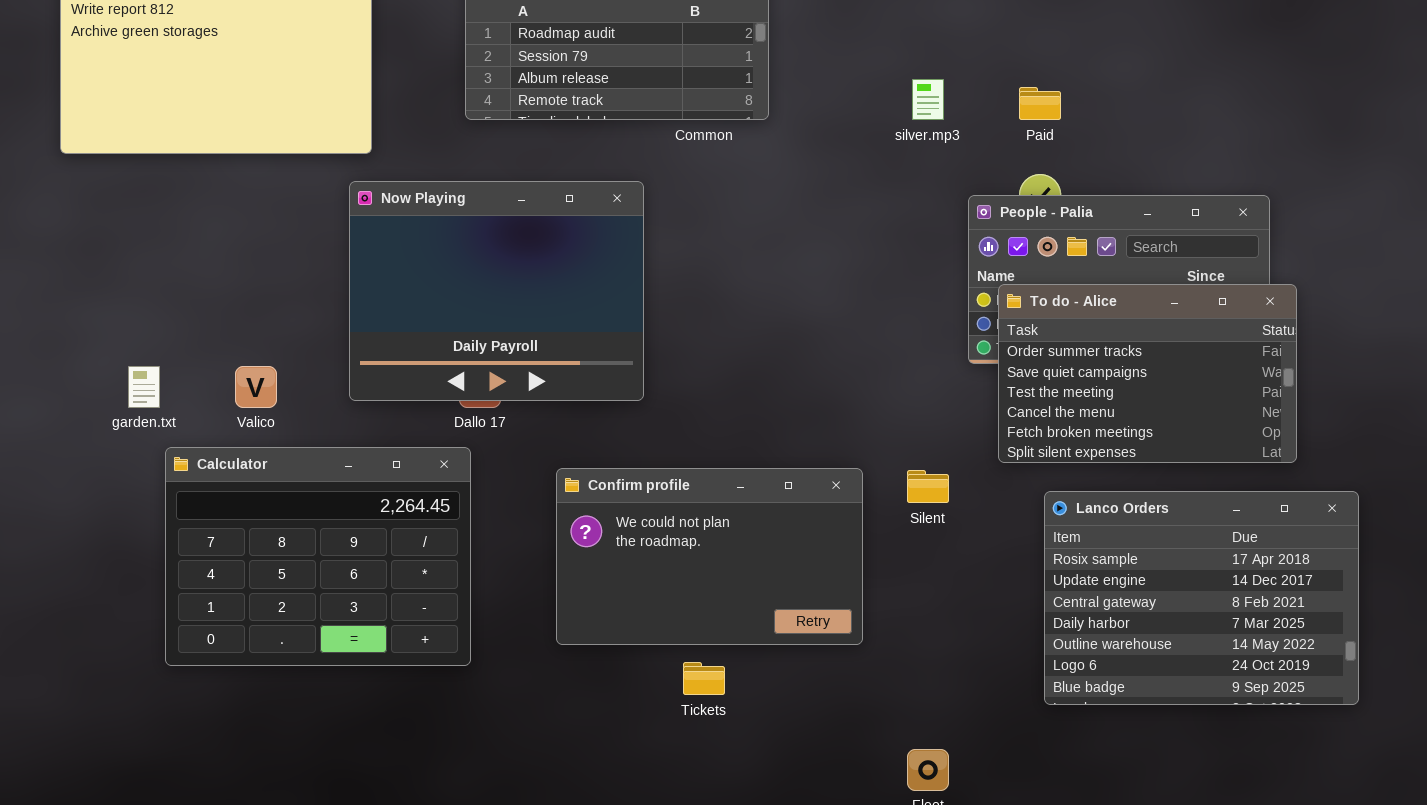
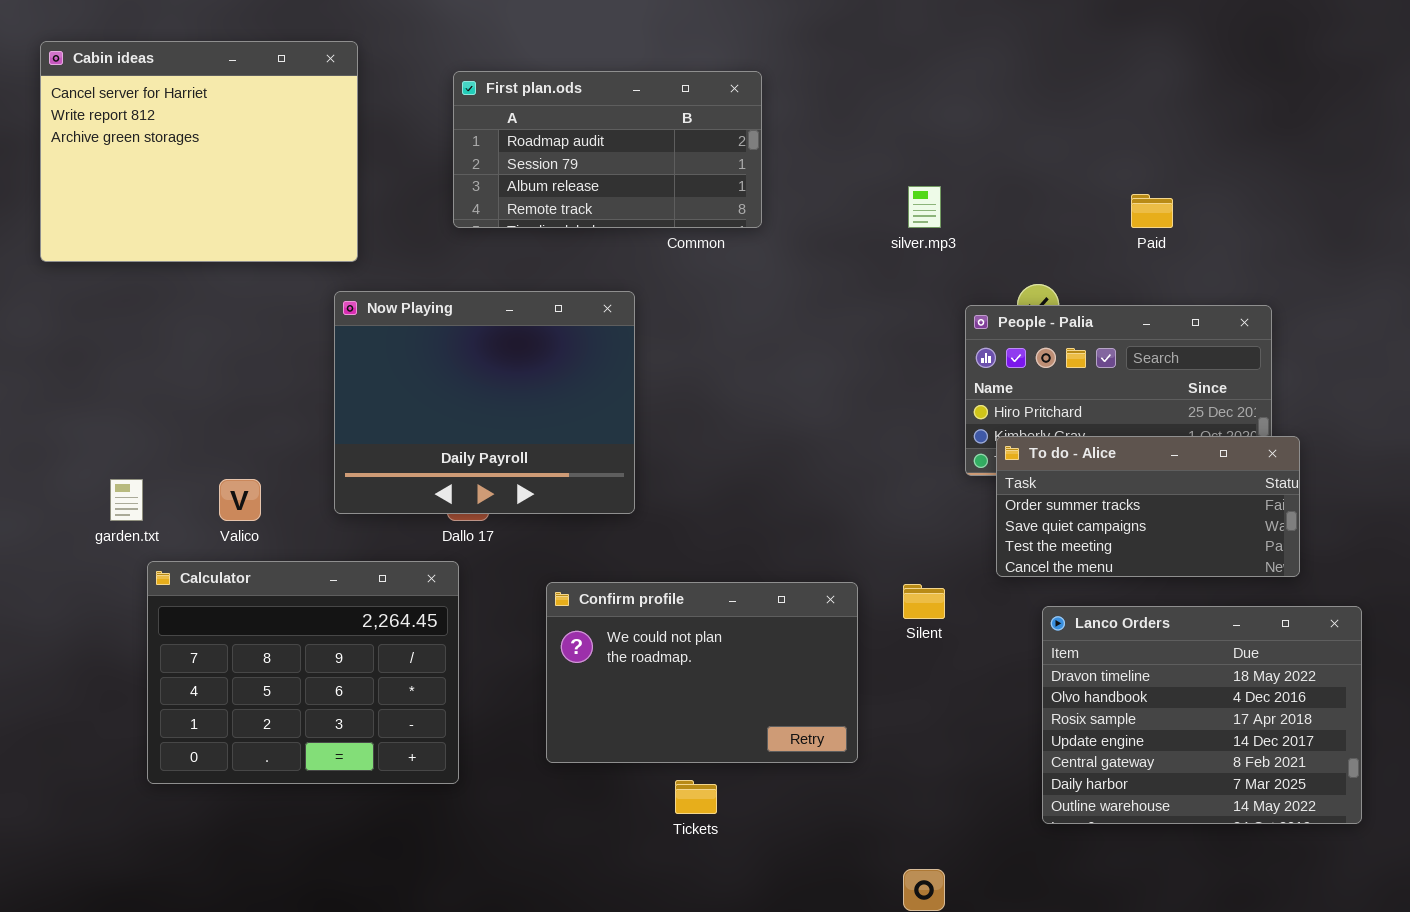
Paid: [1019,87,1061,120] -> [1131,194,1173,228], moved
To do - Alice: [998,284,1297,463] -> [996,436,1300,577], resized
Lanco Orders: [1044,491,1359,705] -> [1042,606,1362,824], scrolled up 2 rows

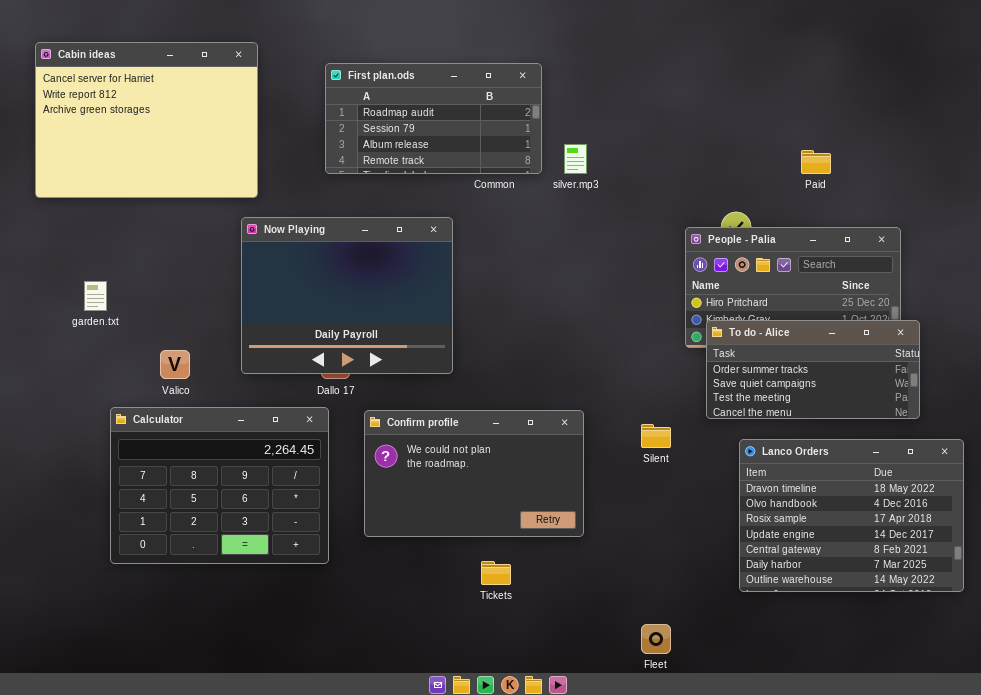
silver.mp3: [908,186,941,228] -> [564,144,587,174], moved
garden.txt: [110,479,143,521] -> [84,281,107,311], moved
Confirm profile: [546,582,858,763] -> [364,410,584,537], moved

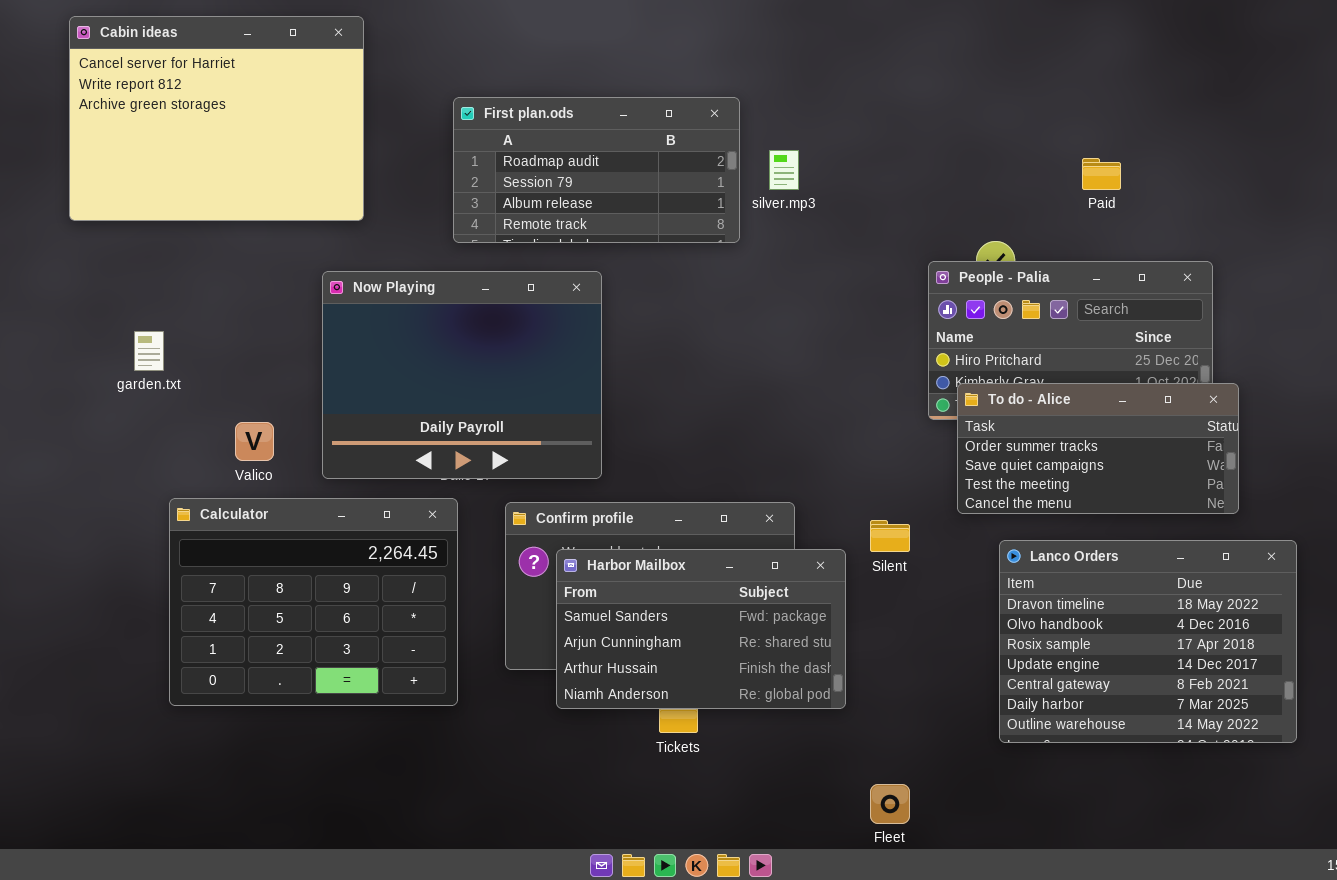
First plan.ods: [325,63,542,174] -> [453,97,740,243], moved
Now Playing: [241,217,453,374] -> [322,271,602,479], moved
Harbor Mailbox: none -> [556,549,846,709], opened

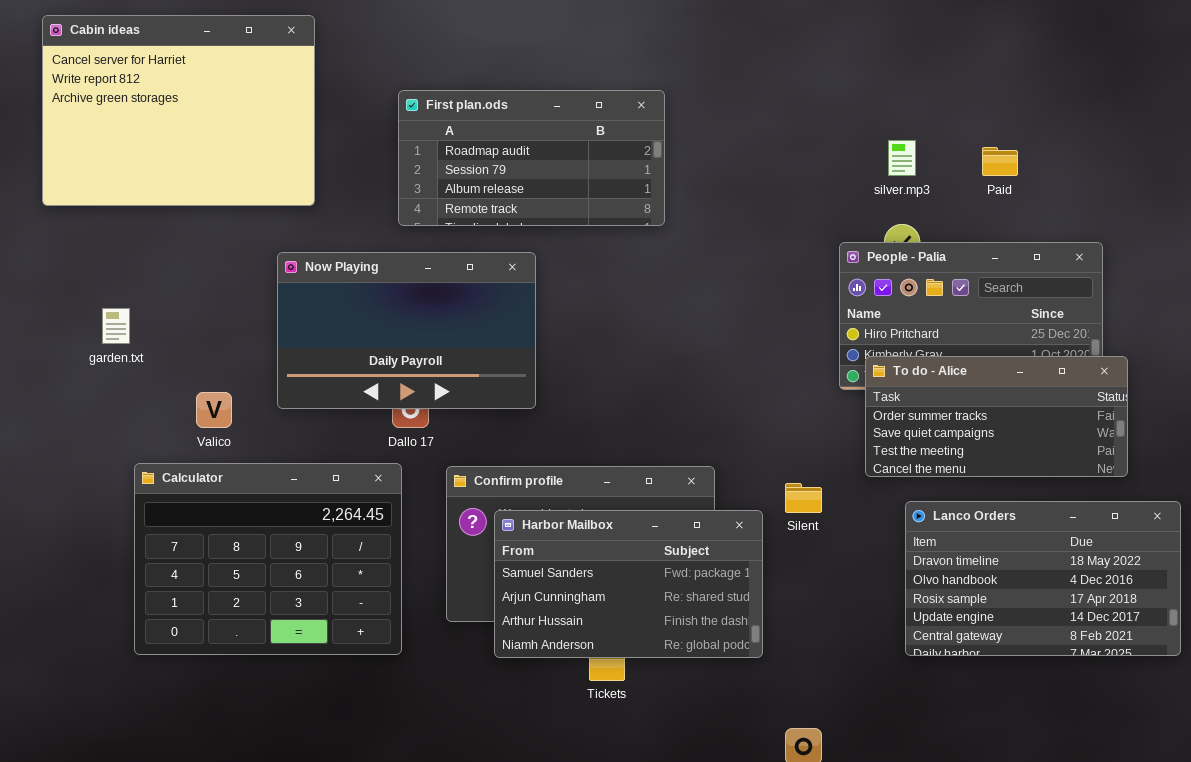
silver.mp3: [769,150,799,190] -> [888,140,916,176], moved
Now Playing: [322,271,602,479] -> [277,252,536,409], resized
Lanco Orders: [999,540,1297,743] -> [905,501,1181,656], resized

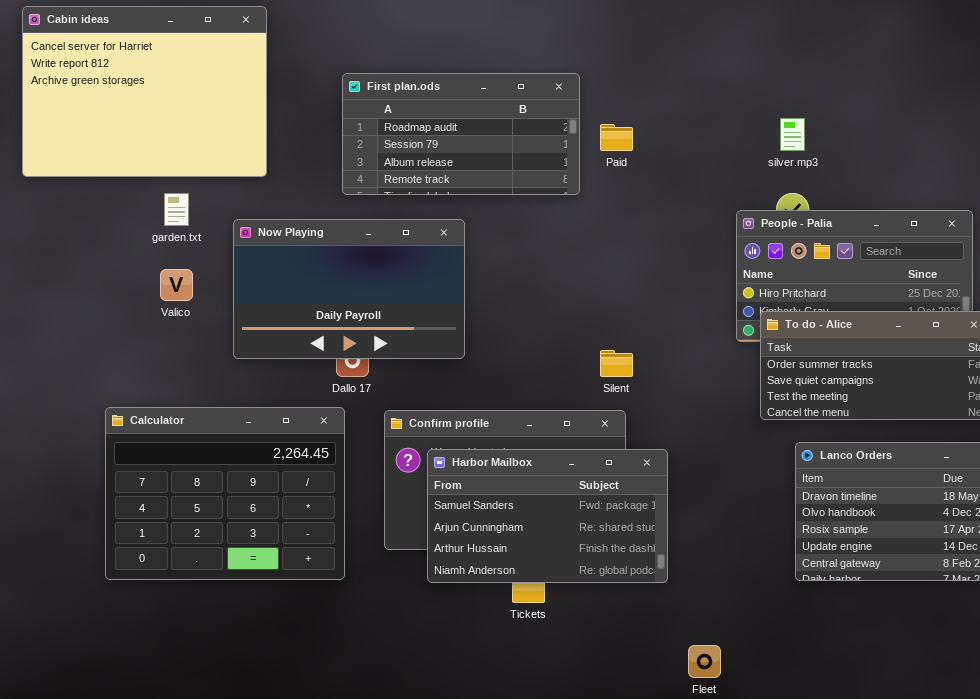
Paid: [982,147,1018,176] -> [600,124,633,151], moved
garden.txt: [102,308,130,344] -> [164,193,189,226], moved
Valico: [196,392,232,428] -> [160,269,193,301], moved
Silent: [785,483,822,513] -> [600,350,633,377], moved

